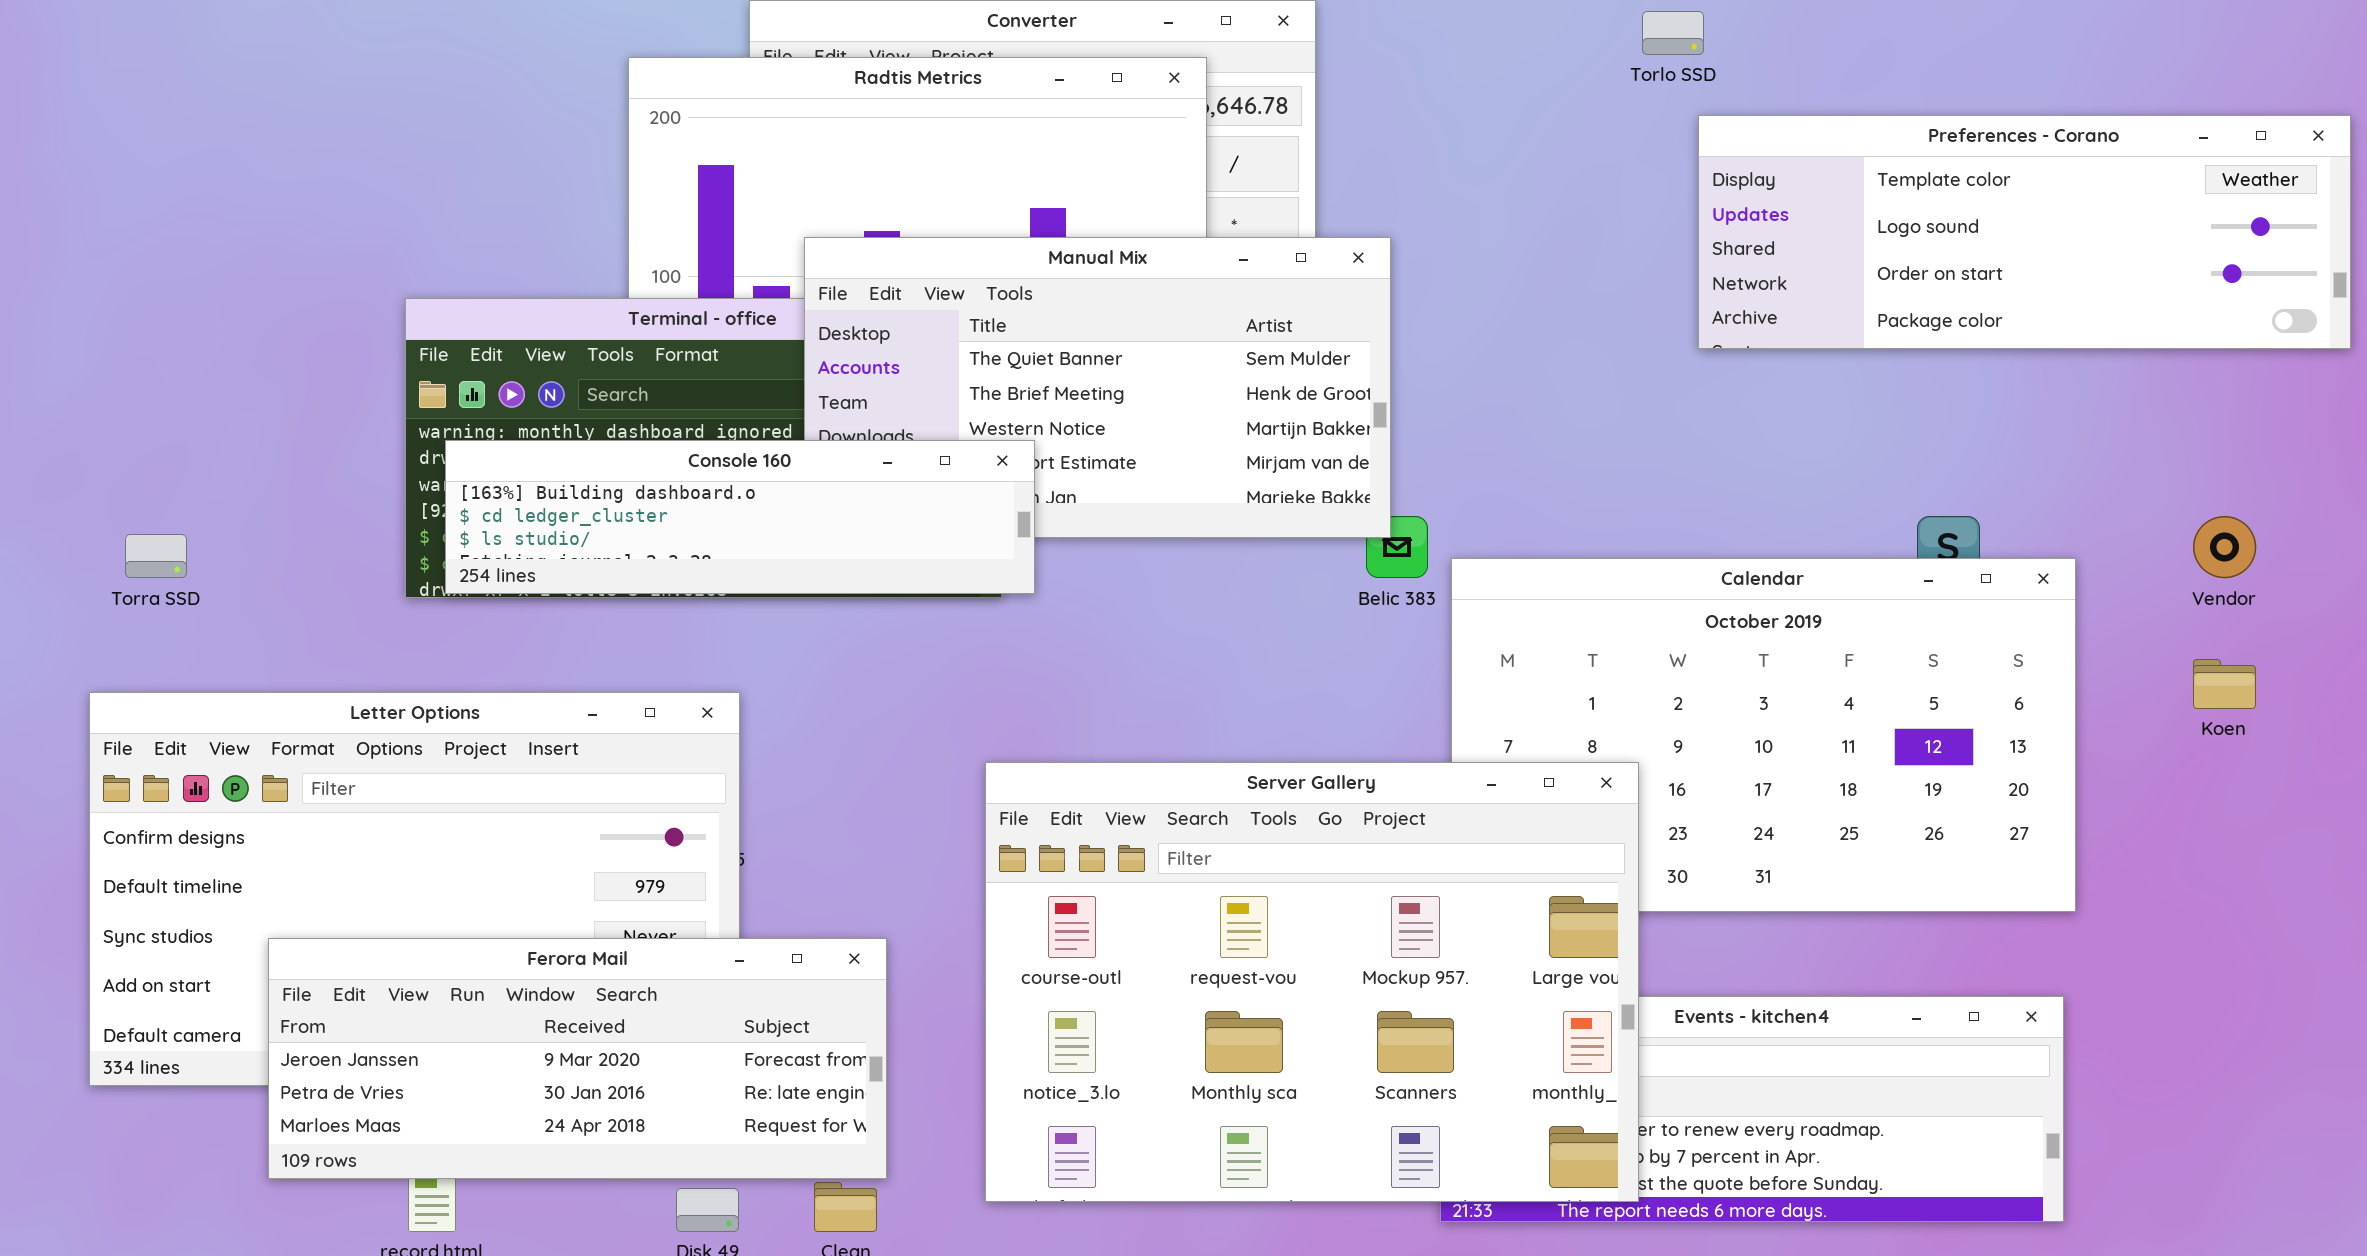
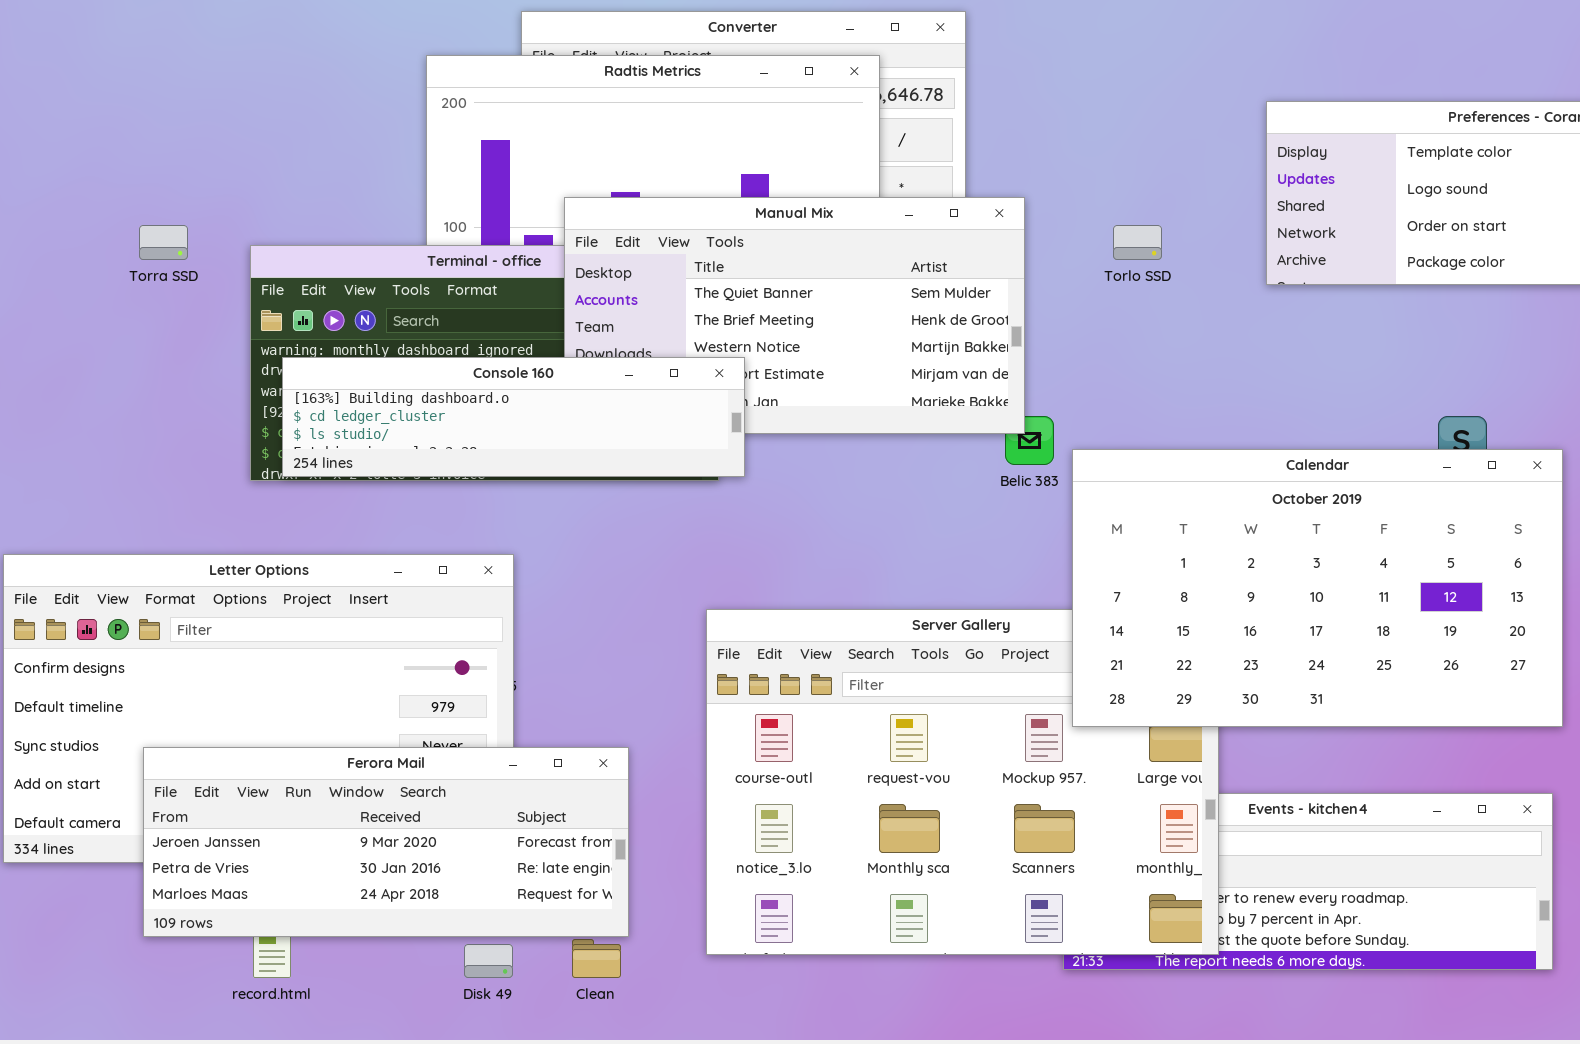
Torlo SSD: [1642,11,1704,55] -> [1113,225,1162,260], moved
Torra SSD: [125,534,187,578] -> [139,225,188,260], moved
Calendar: [1451,558,2076,912] -> [1072,449,1563,727], raised

